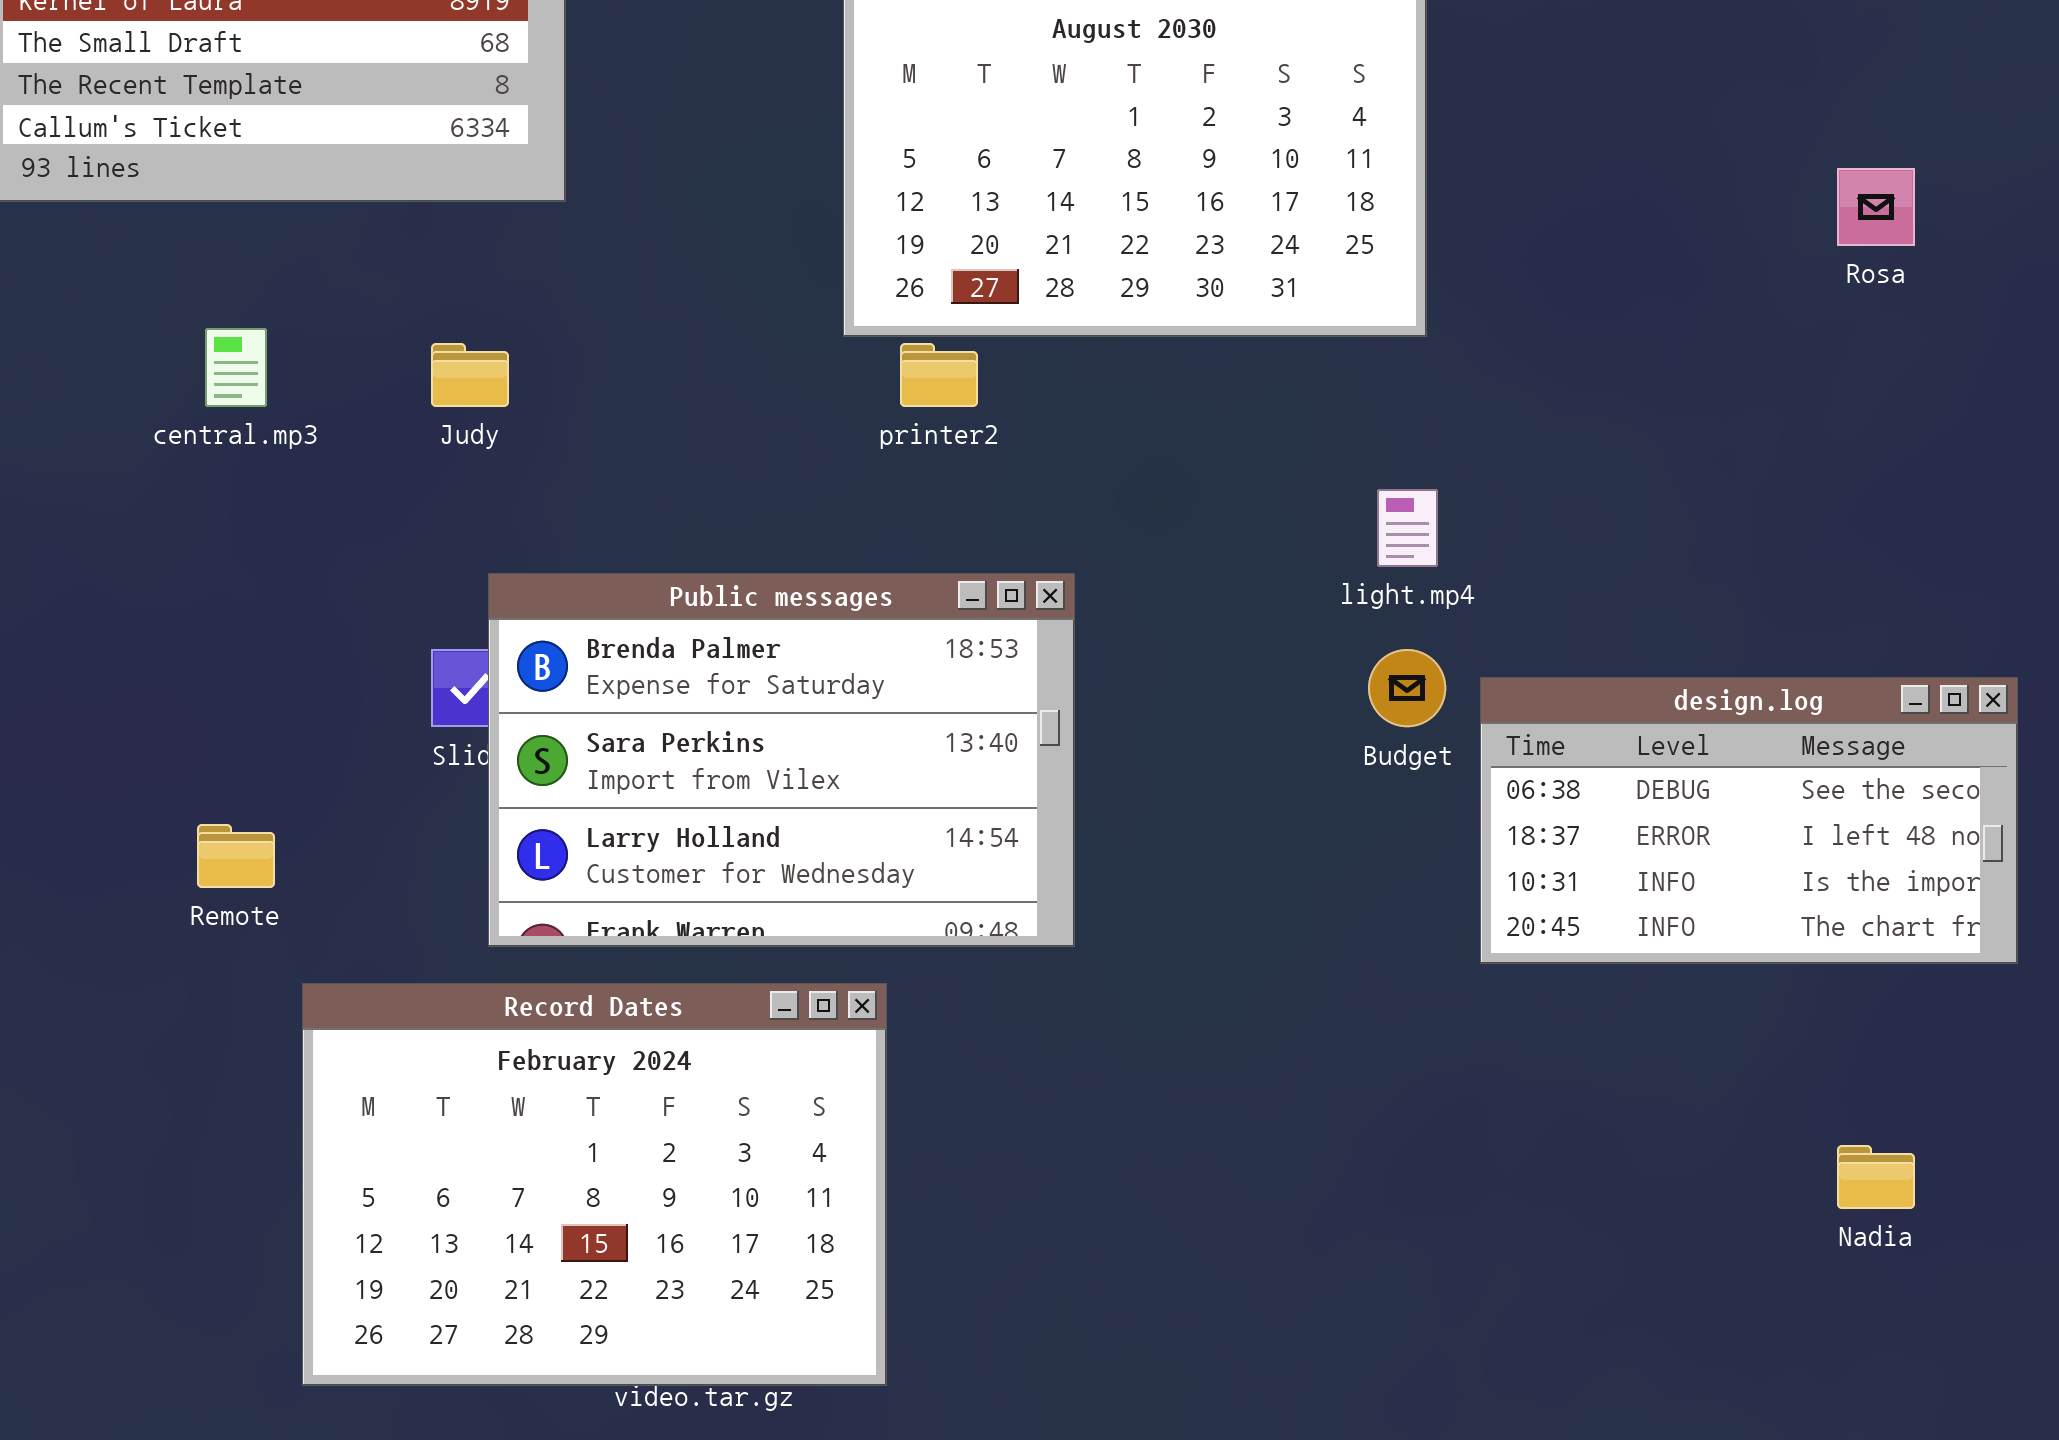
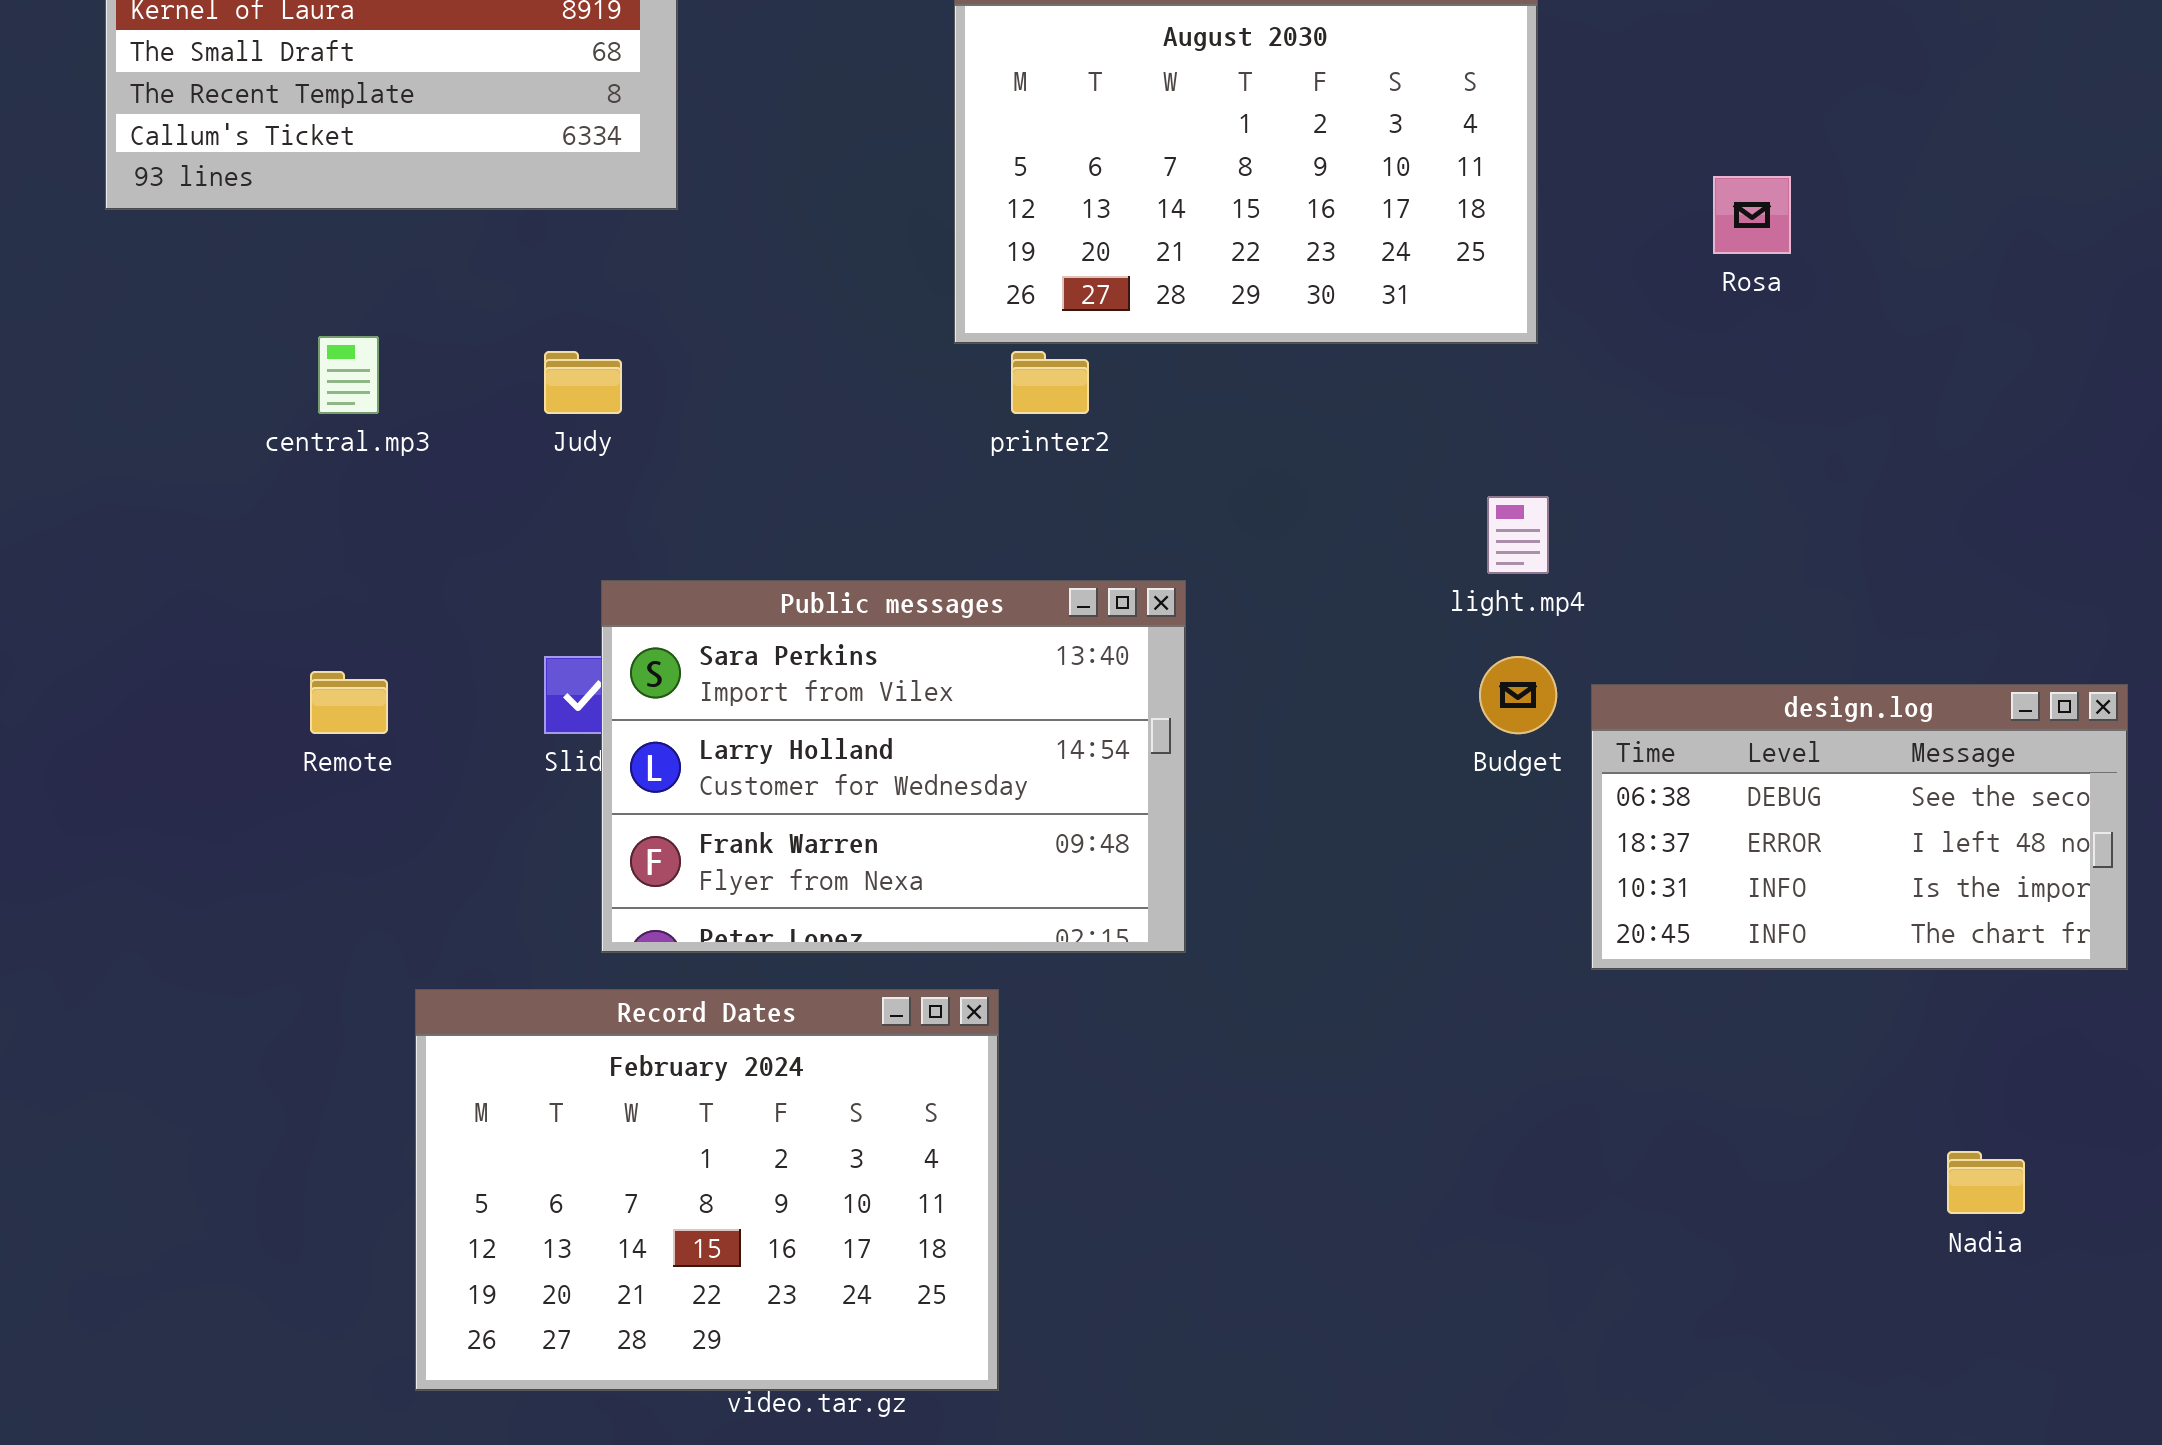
Rosa: [1837,168,1915,246] -> [1713,176,1791,254], moved
Public messages: [488,573,1075,947] -> [601,580,1186,953], scrolled down 1 row
Remote: [197,824,275,888] -> [310,671,388,734], moved

